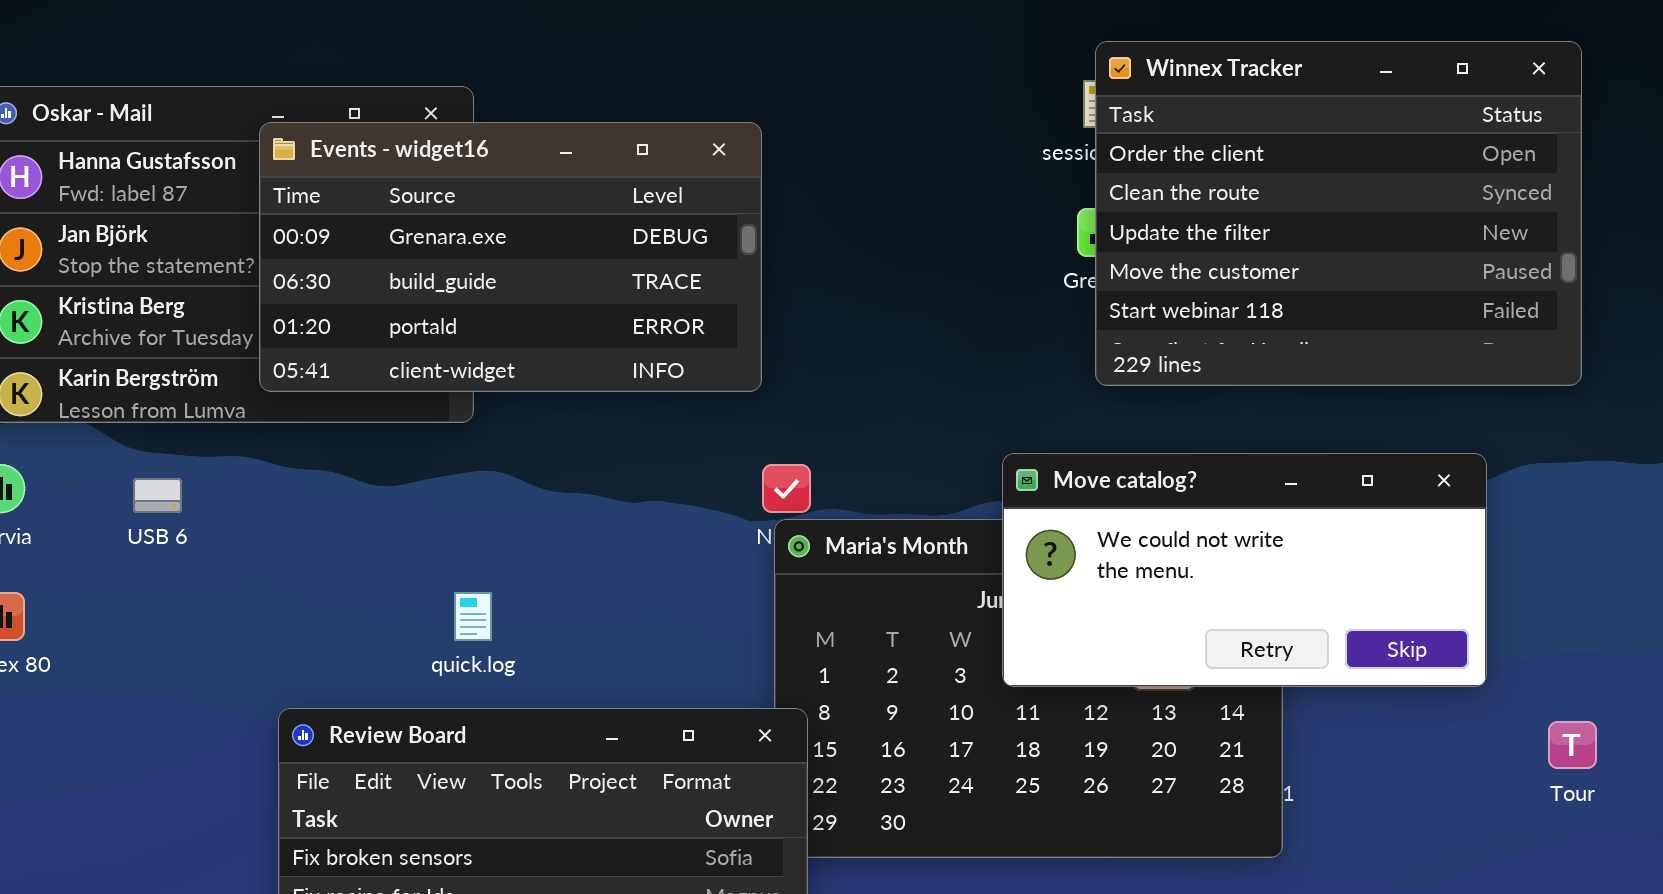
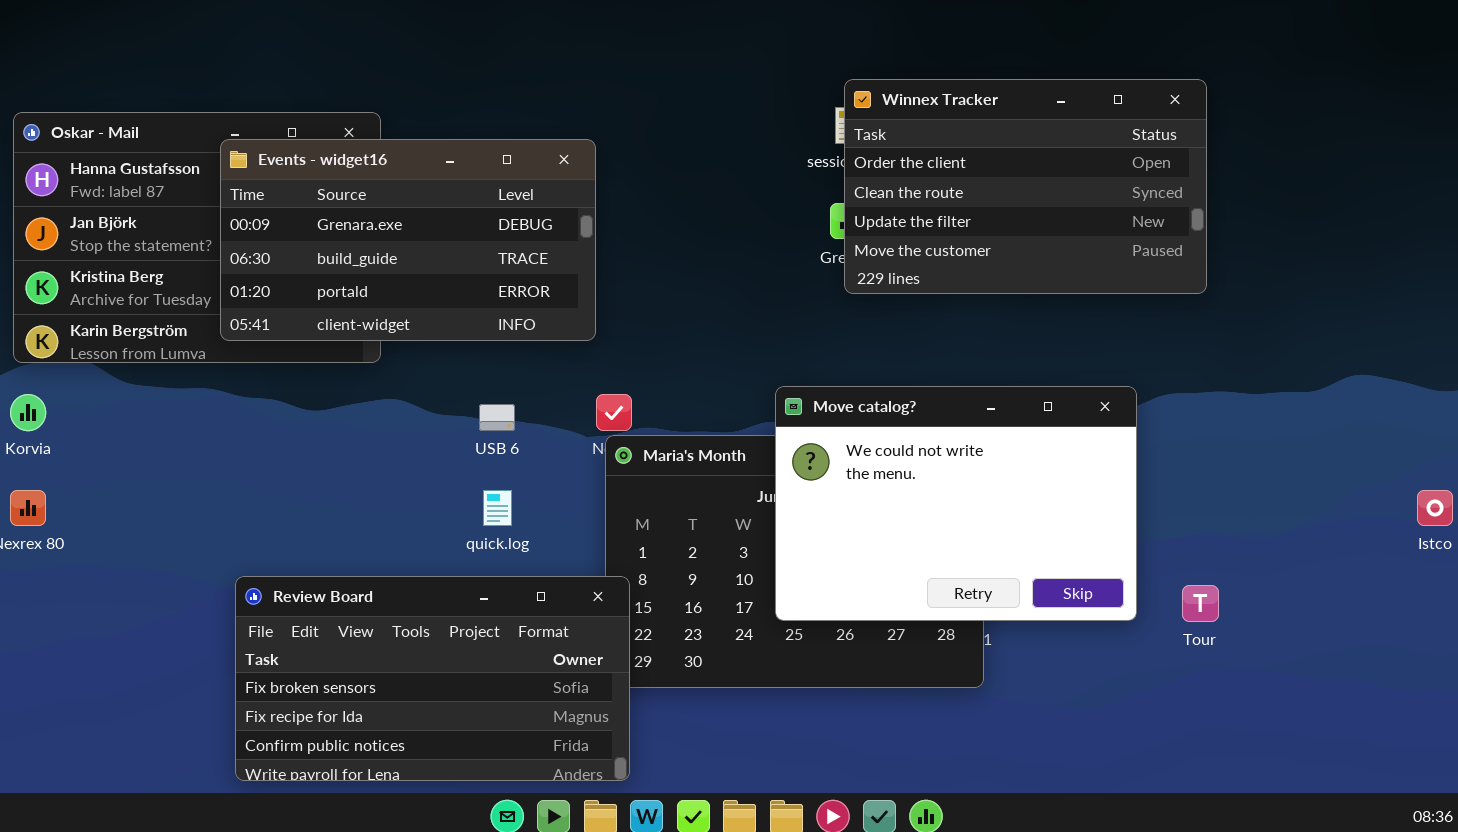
Winnex Tracker: [1095,41,1582,386] -> [844,79,1207,294], resized
Move catalog?: [1002,453,1487,687] -> [775,386,1137,621], resized
USB 6: [133,478,182,513] -> [479,404,515,431], moved
quick.log: [454,592,492,641] -> [483,490,512,526], moved

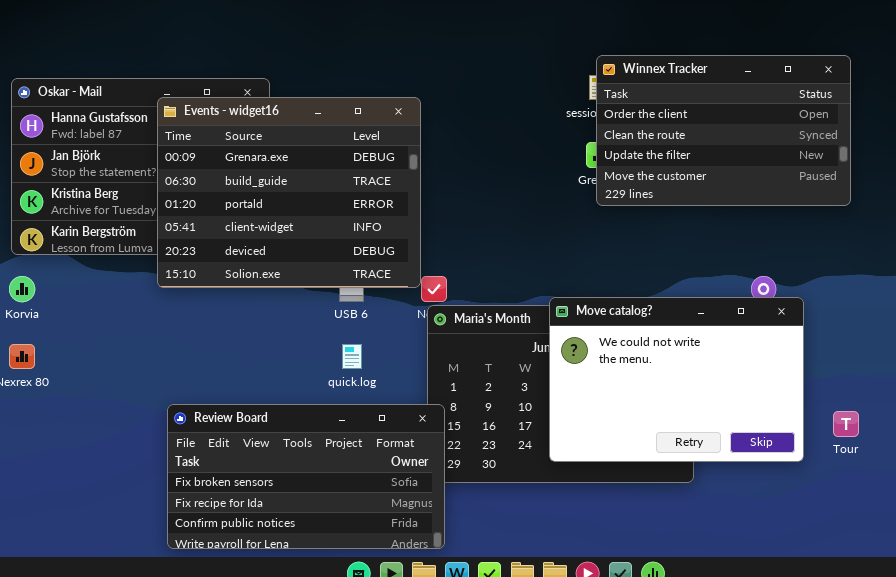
Events - widget16: [220,139,596,341] -> [157,97,421,288], resized
Move catalog?: [775,386,1137,621] -> [549,297,804,462], moved

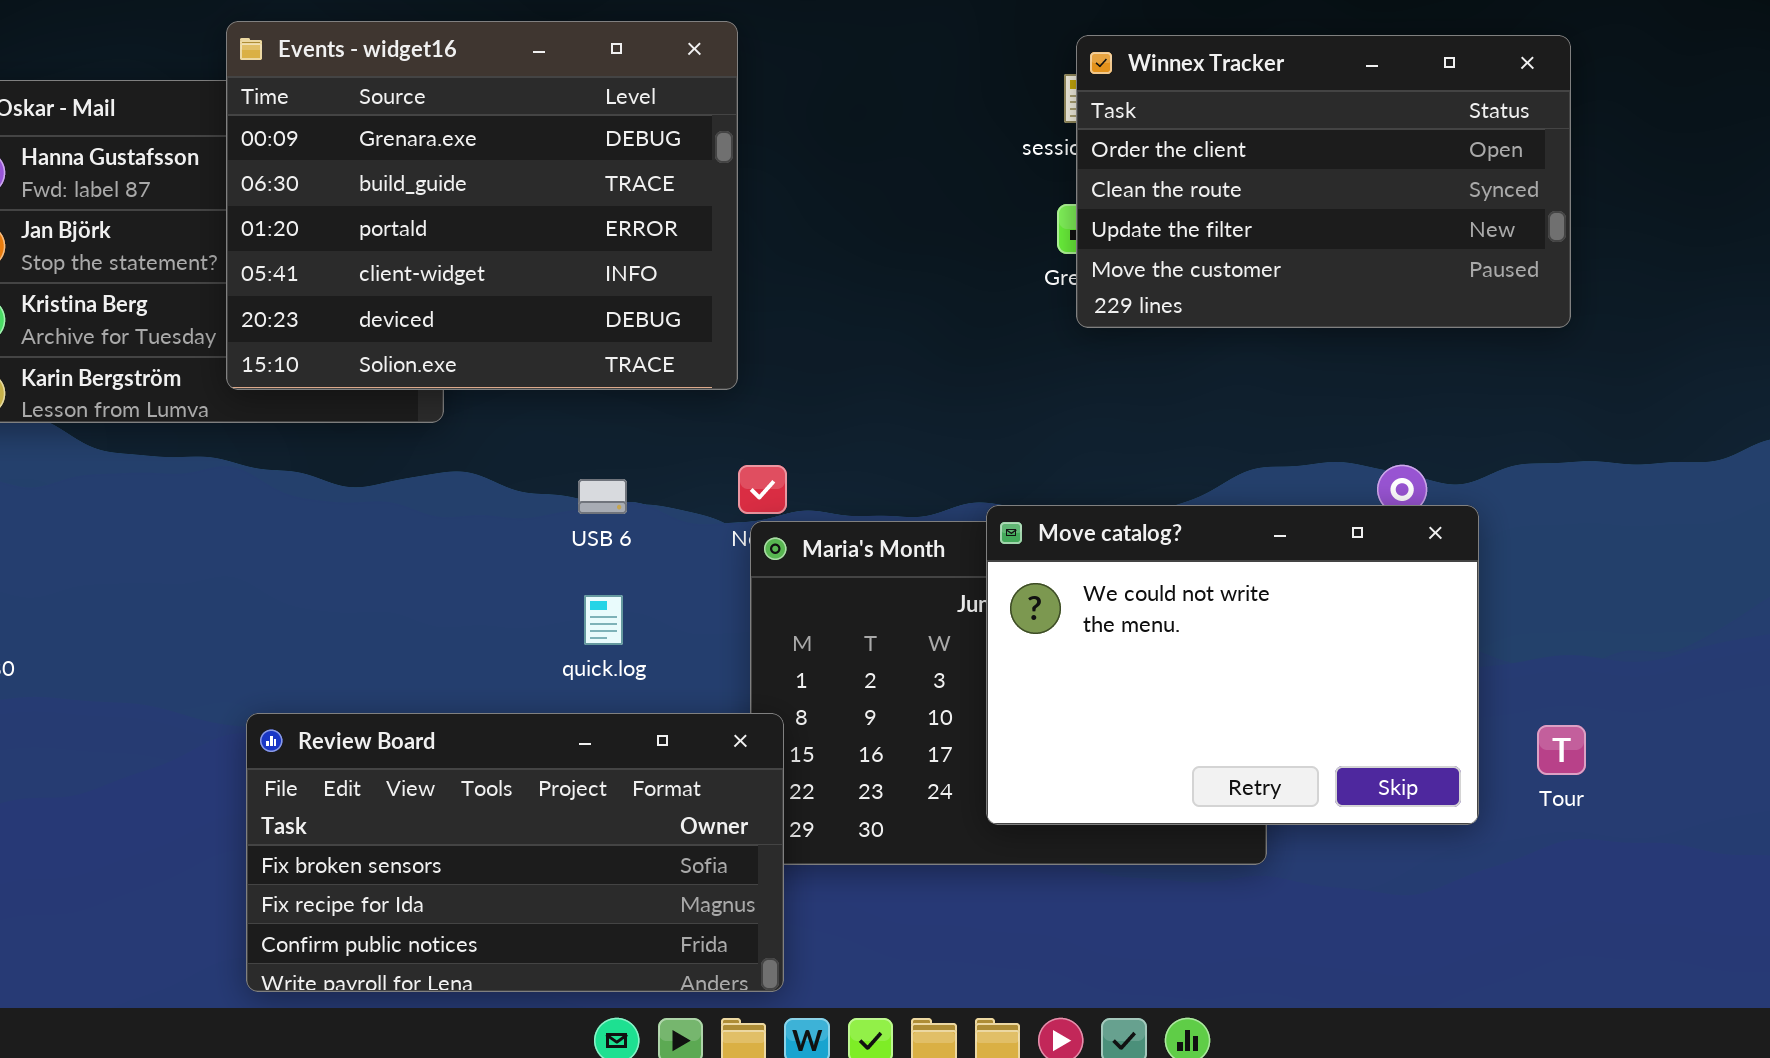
Events - widget16: [157,97,421,288] -> [226,21,738,390], moved

